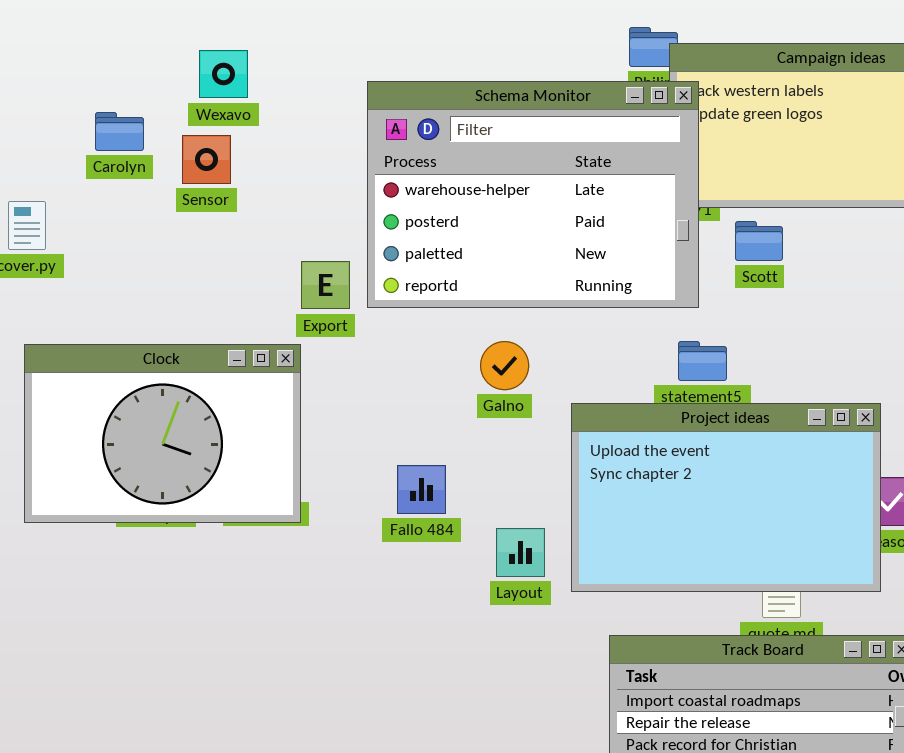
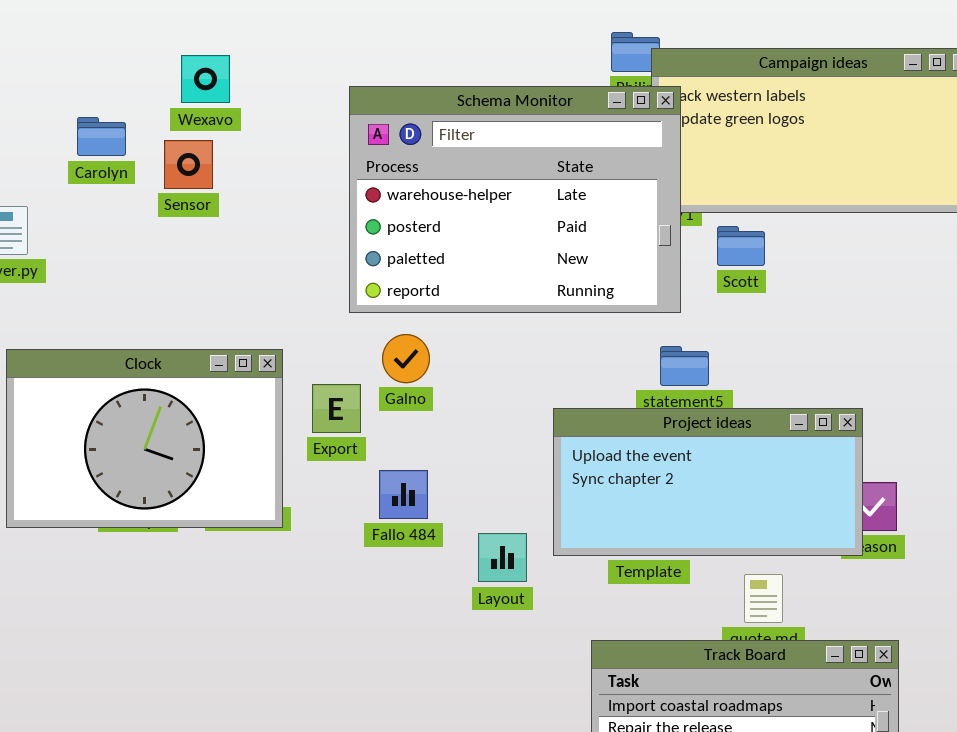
Export: [301,261,350,309] -> [312,384,361,433], moved
Galno: [480,341,529,390] -> [382,334,430,383], moved
Project ideas: [571,403,881,592] -> [553,408,863,556], resized

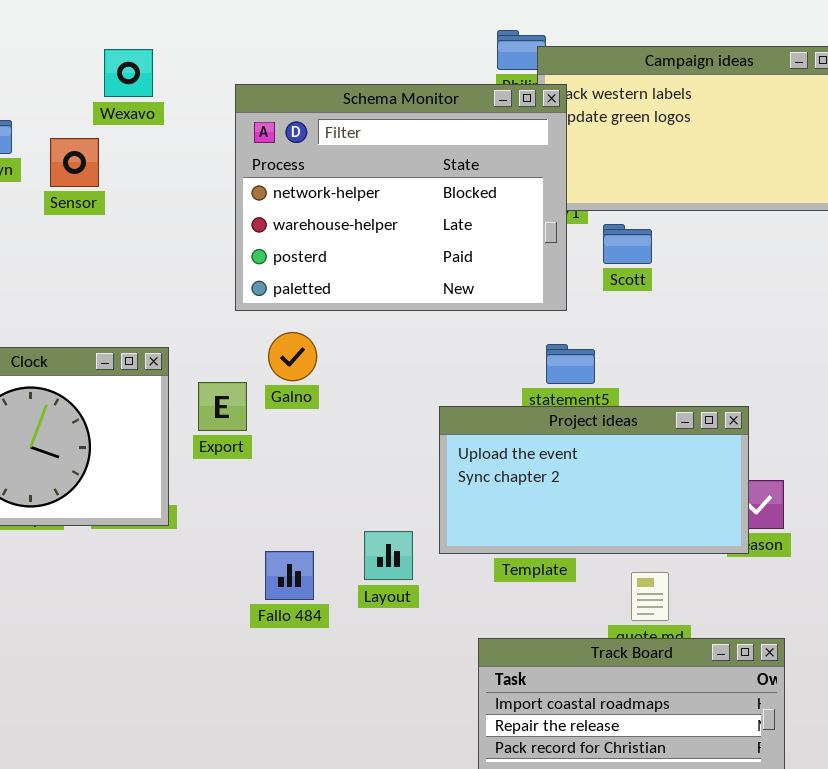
Wexavo: [181,55,230,103] -> [104,49,153,97], moved
Schema Monitor: [349,86,681,313] -> [235,84,567,311], scrolled up 1 row
Fallo 484: [379,470,428,519] -> [265,551,314,600], moved

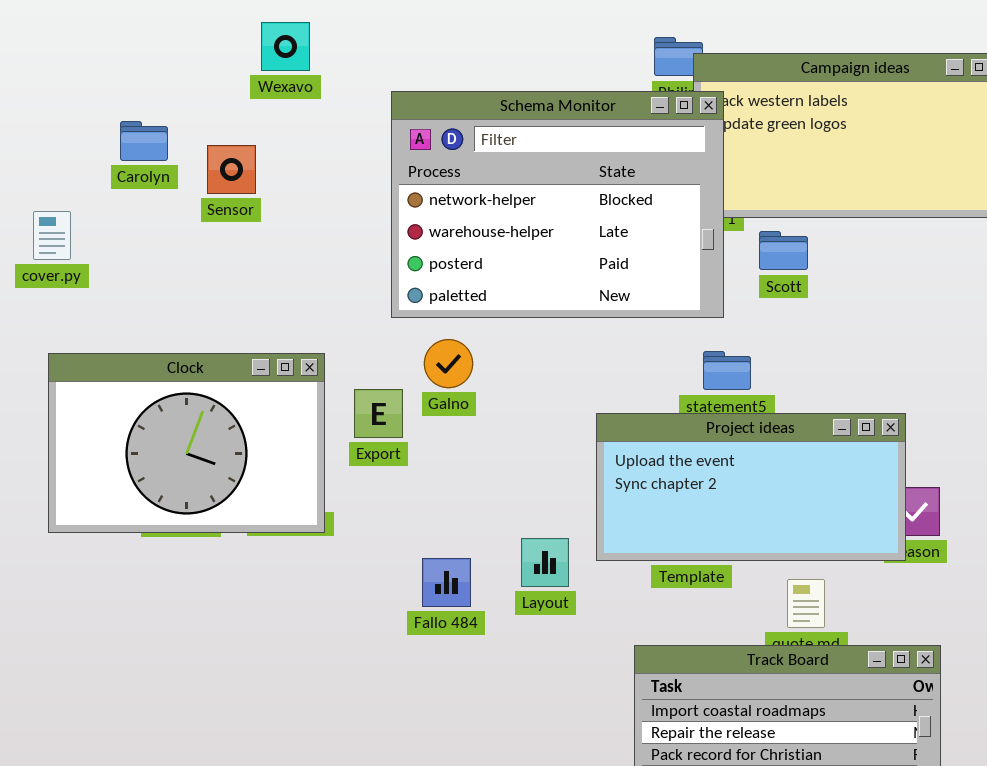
Wexavo: [104,49,153,97] -> [261,22,310,71], moved

